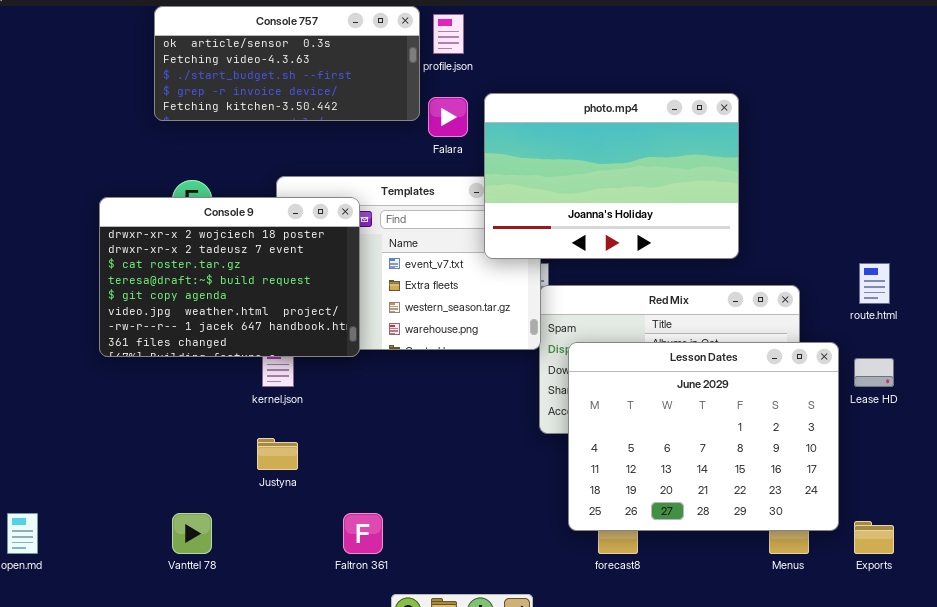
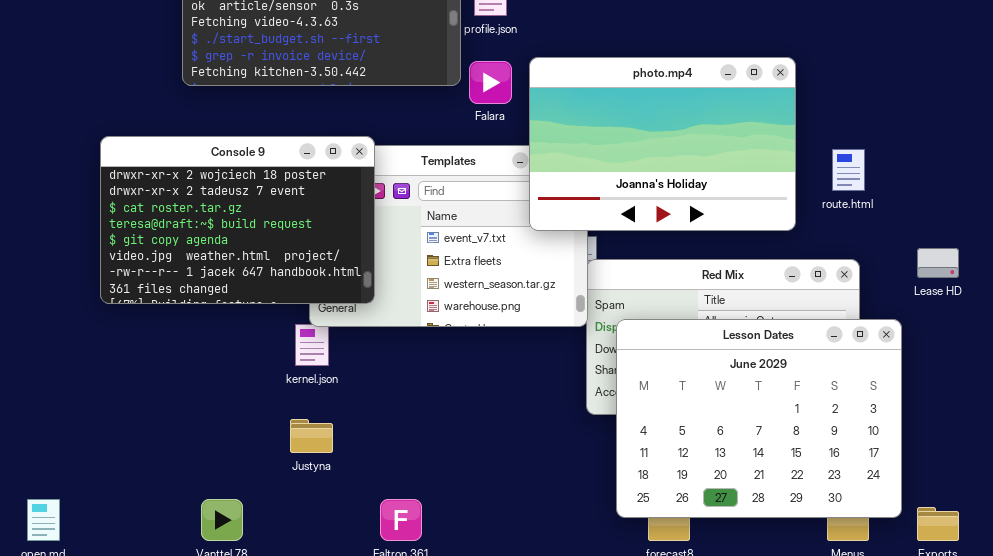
Console 9: [99,197,360,357] -> [100,136,375,304], moved
route.html: [859,263,890,304] -> [832,149,865,191], moved
Lease HD: [854,358,894,387] -> [917,248,959,278], moved

